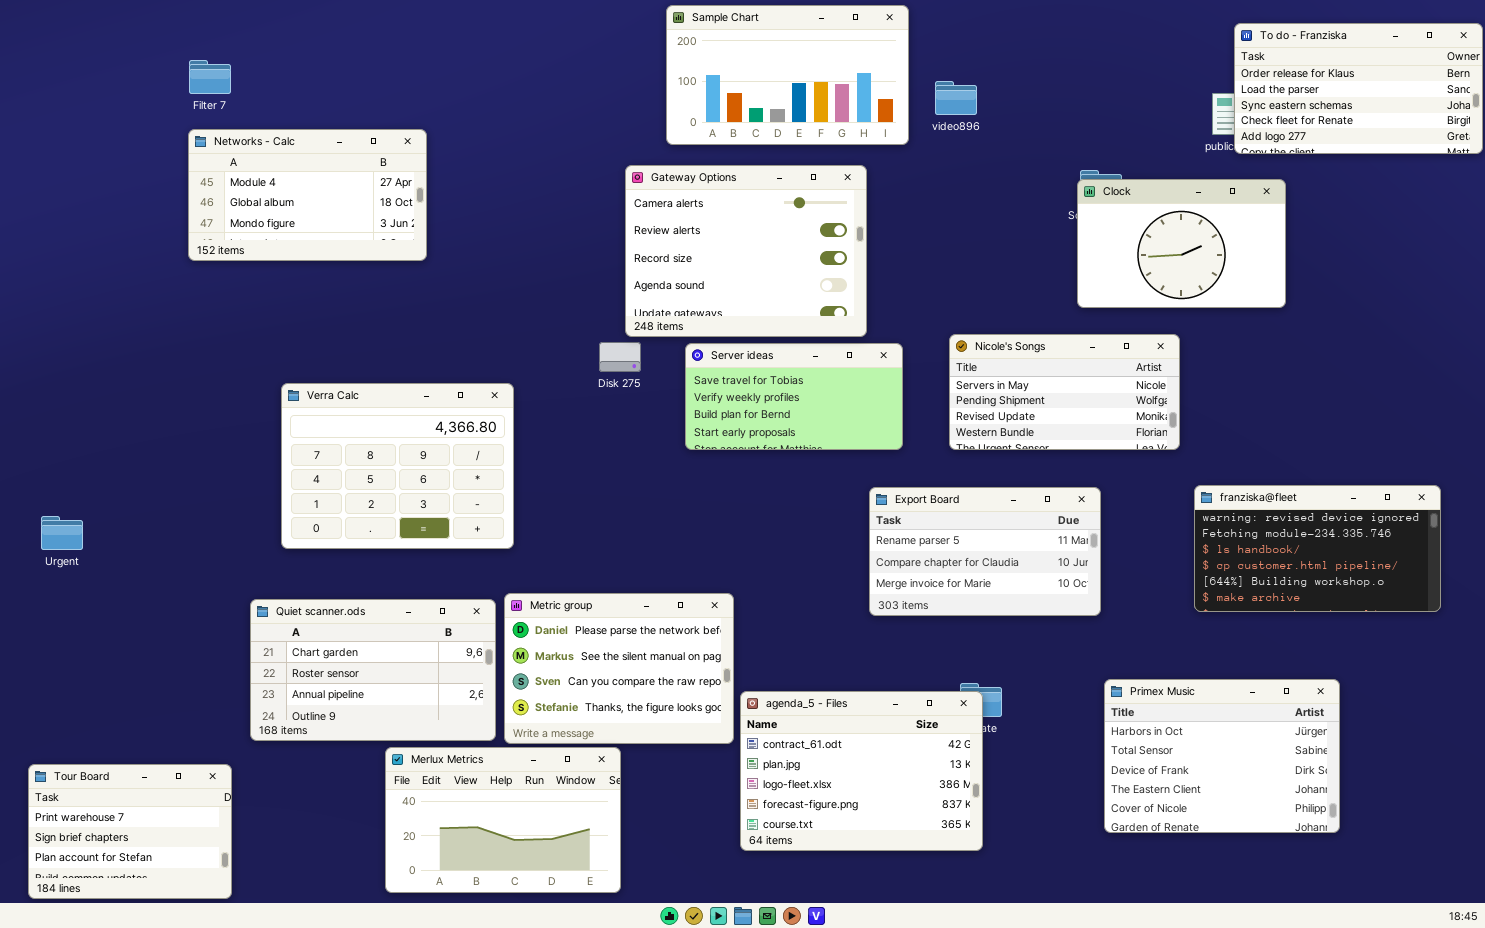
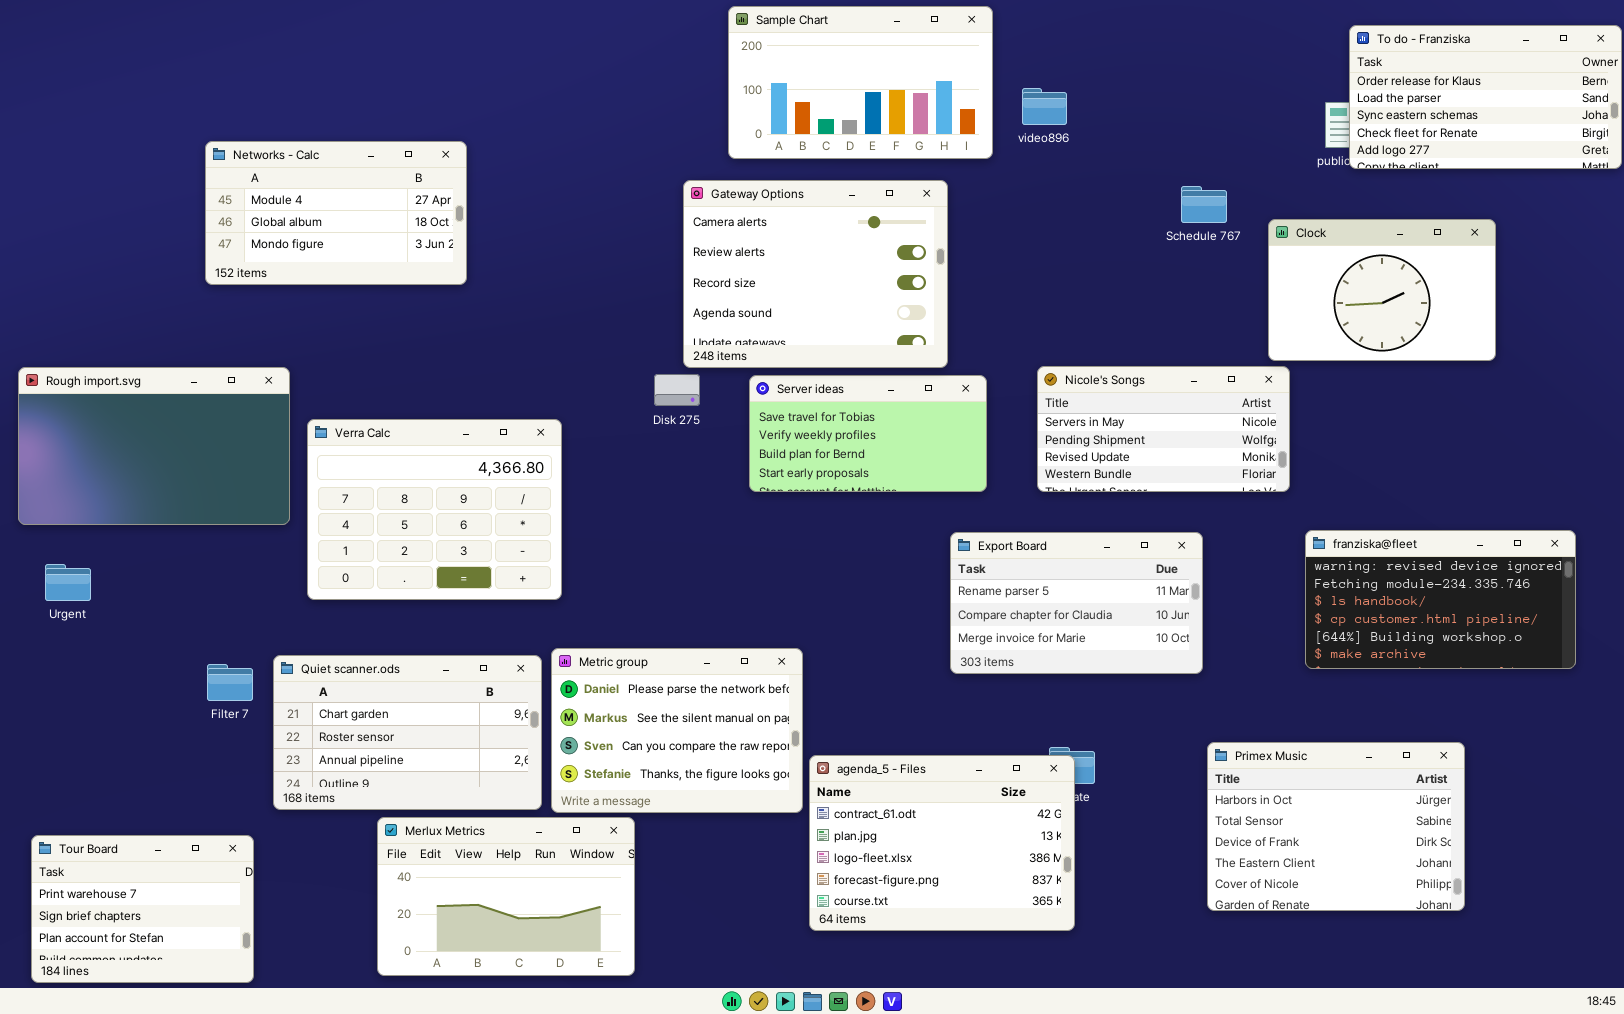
Filter 7: [189,60,231,94] -> [207,664,253,701], moved
Clock: [1077,179,1286,308] -> [1268,219,1496,361], moved
Rough import.svg: none -> [18,367,290,525], opened
Merlux Metrics: [385,747,621,893] -> [377,817,635,976], moved

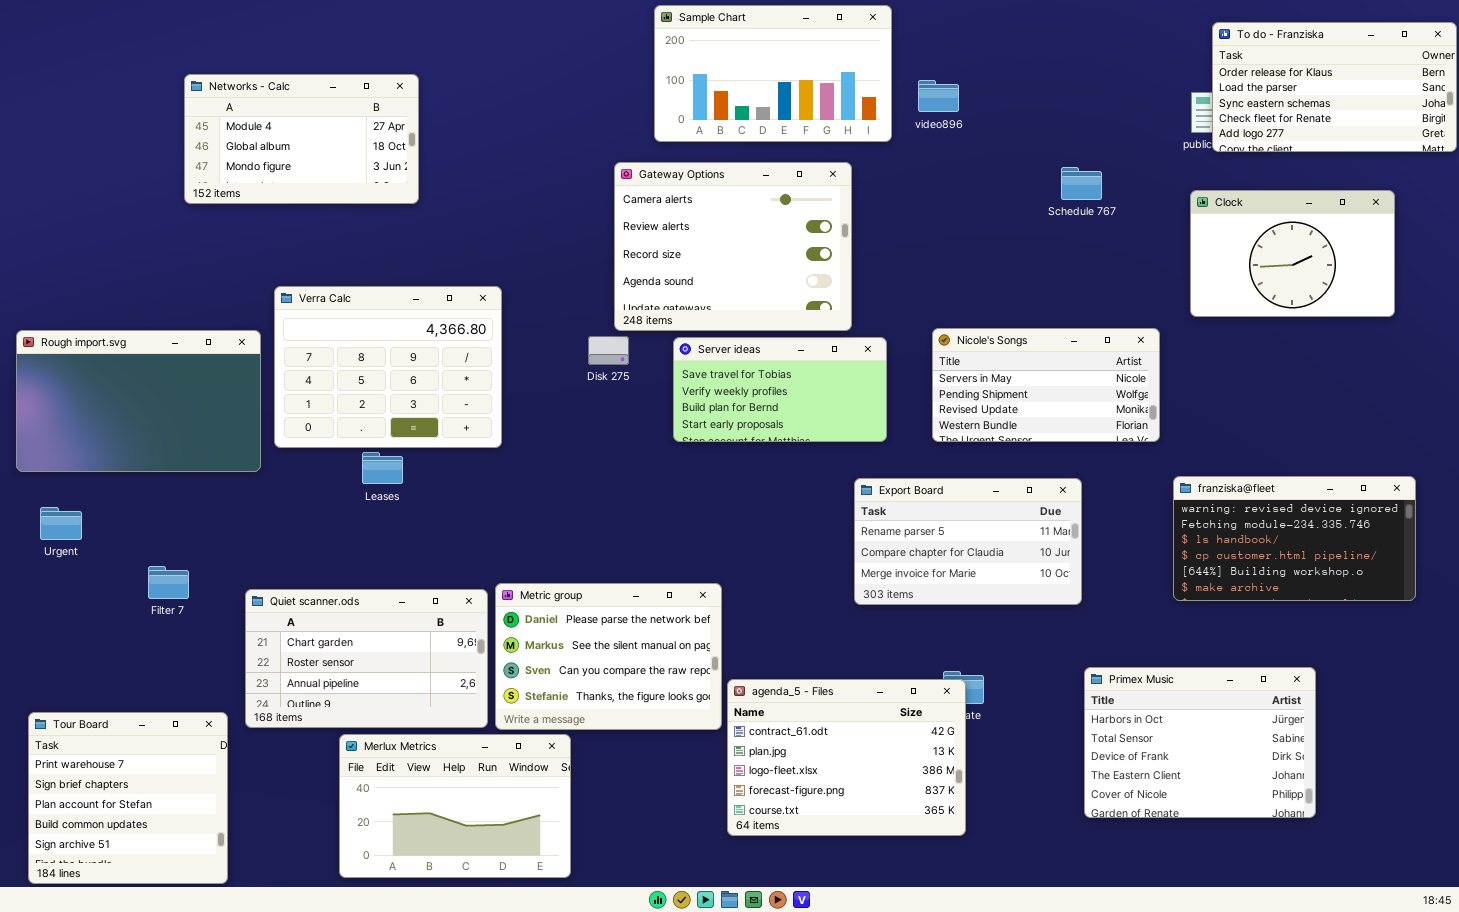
Networks - Calc: [205,141,467,285] -> [184,74,419,204], moved
Clock: [1268,219,1496,361] -> [1190,190,1395,317], moved
Verra Calc: [307,419,562,600] -> [274,286,502,448], moved
Filter 7: [207,664,253,701] -> [148,566,189,599], moved
Tour Board: [31,835,254,983] -> [28,712,228,884], resized

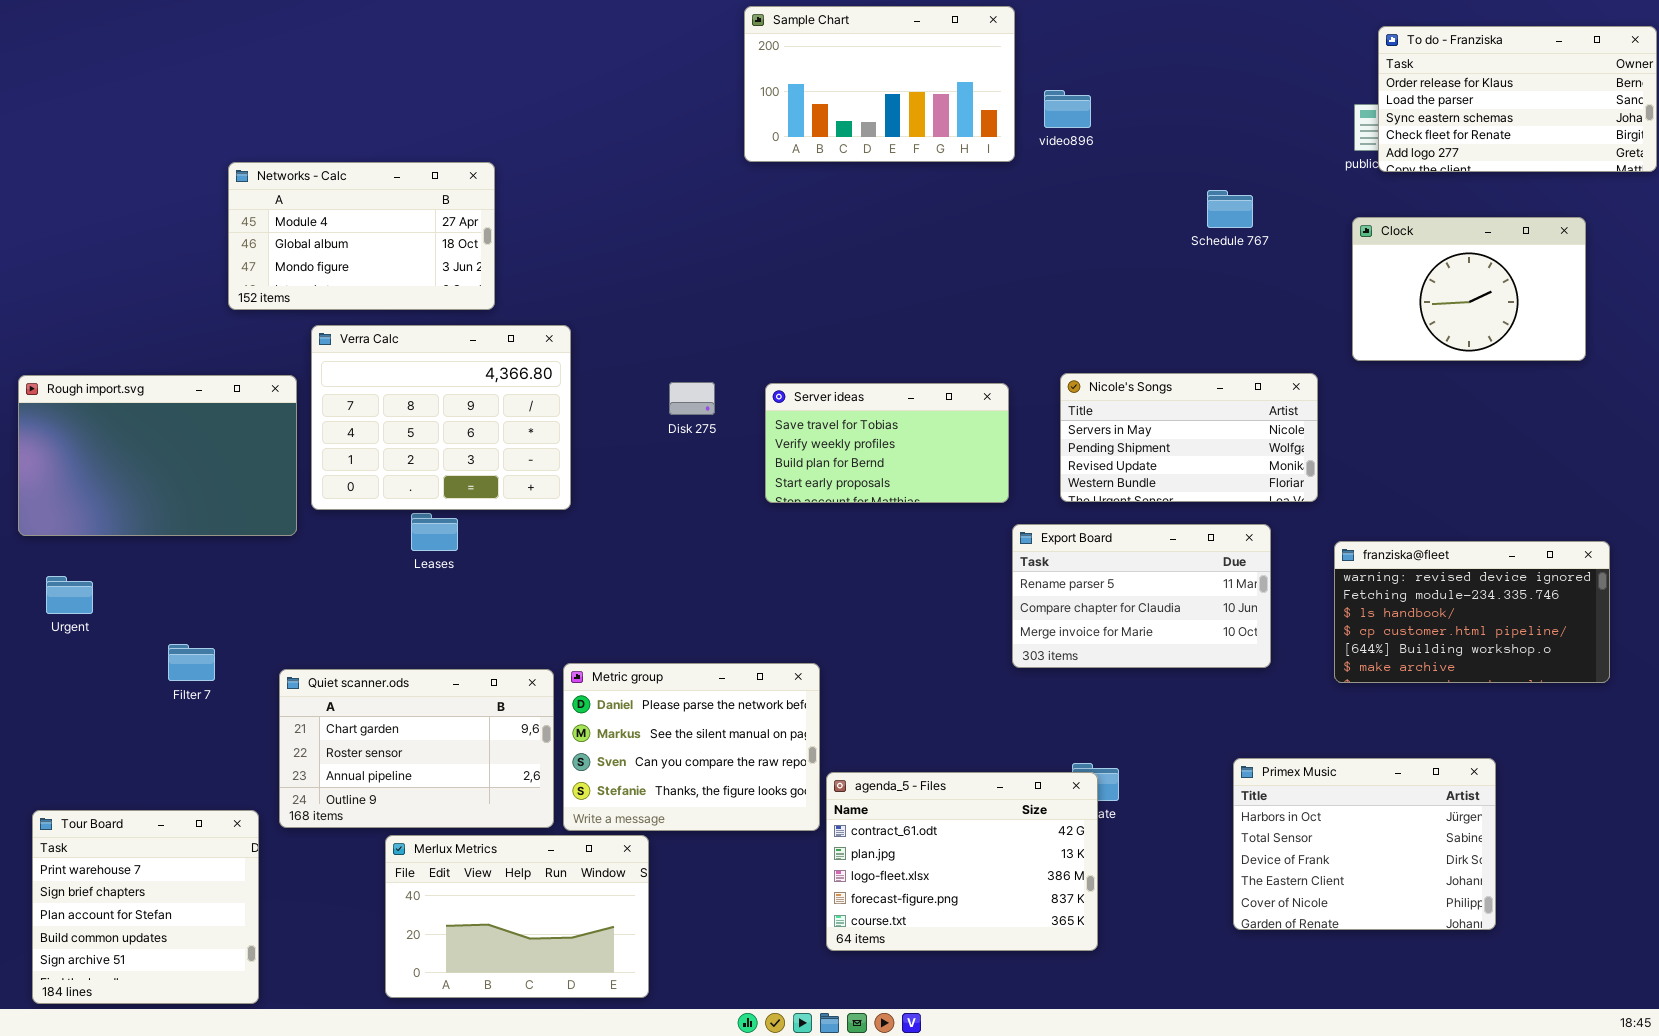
Networks - Calc: [184,74,419,204] -> [228,162,495,310], moved
Gateway Options: [614,162,852,331] -> none, closed
Export Board: [854,478,1082,605] -> [1012,524,1271,668], moved

